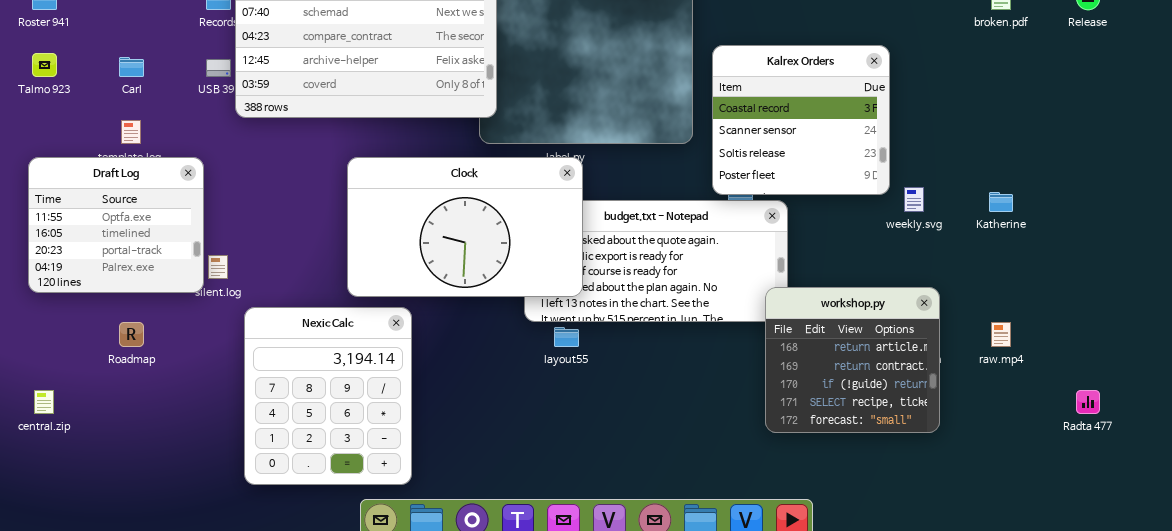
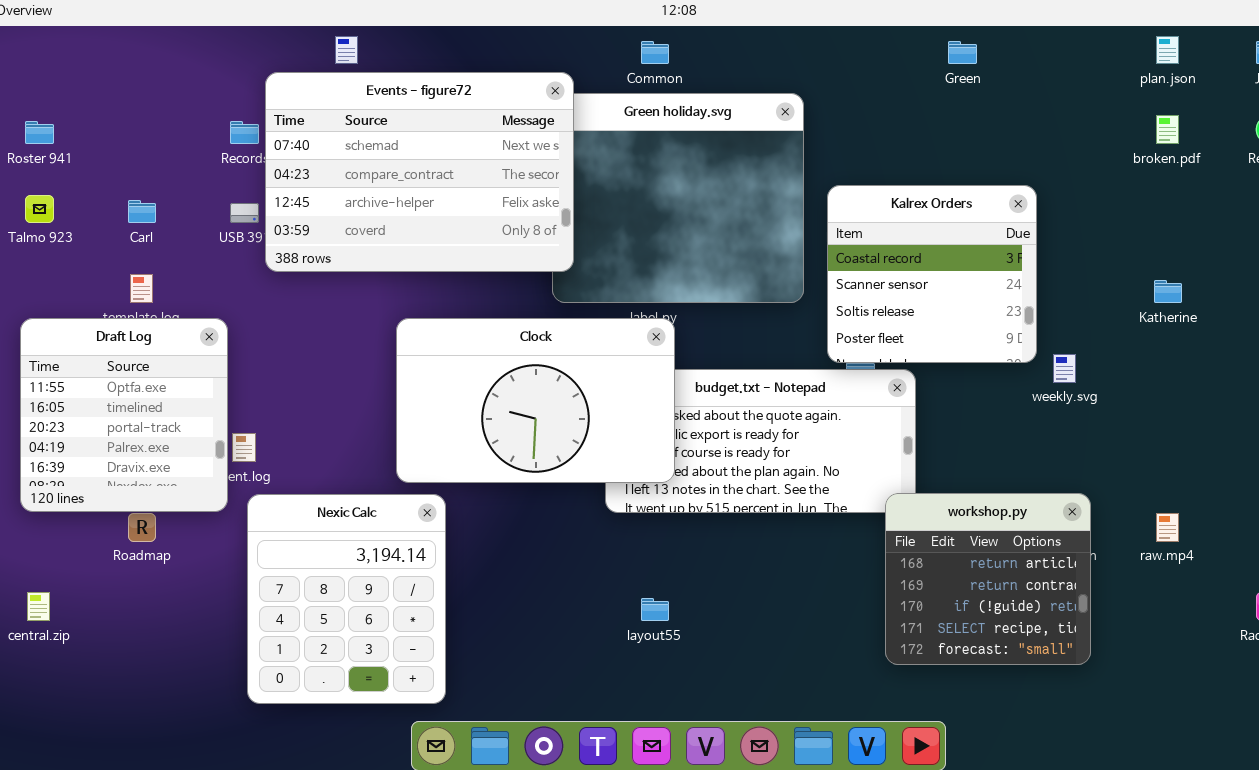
Draft Log: [28,157,204,293] -> [20,318,228,512], resized
Katherine: [989,192,1013,212] -> [1154,280,1182,303], moved
workshop.py: [765,287,940,433] -> [885,493,1091,665], moved
Nexic Calc: [244,307,412,485] -> [247,494,446,704], moved
layout55: [554,327,579,347] -> [641,598,669,621], moved

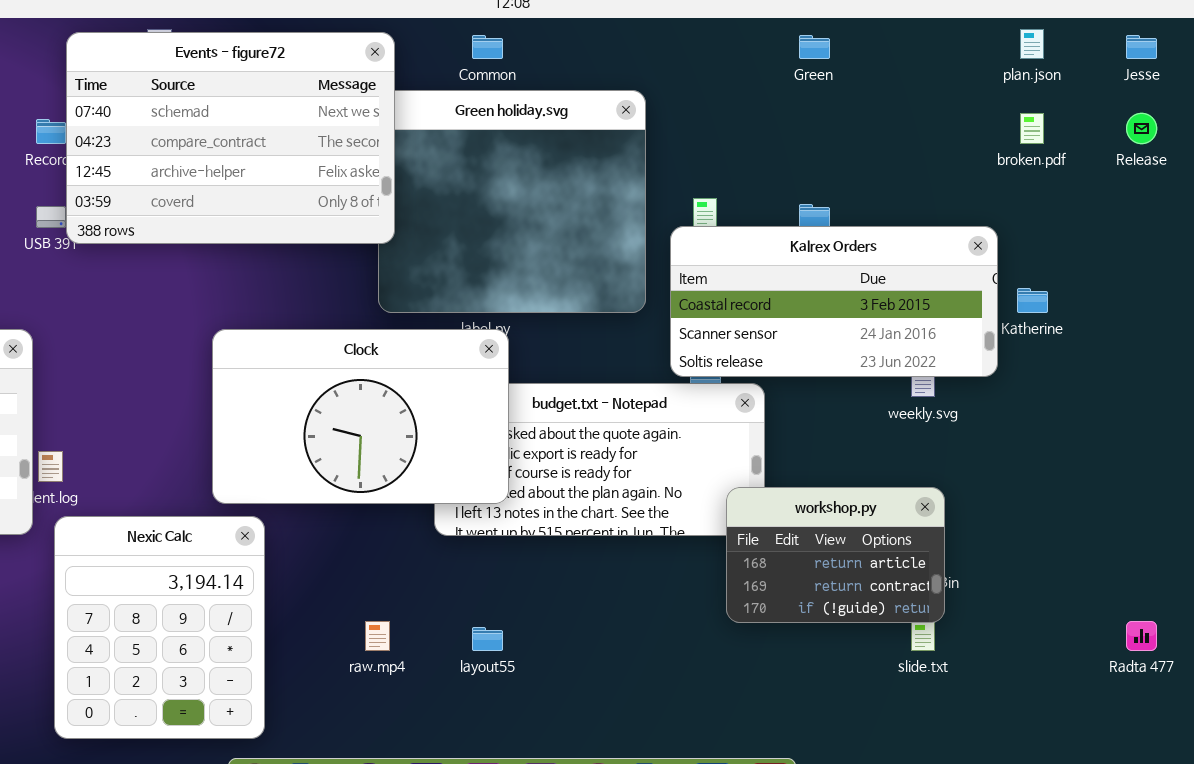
Events - figure72: [265,72,574,272] -> [66,32,395,244], moved
Kalrex Orders: [827,185,1037,363] -> [670,226,998,377], resized
workshop.py: [885,493,1091,665] -> [726,487,945,623], moved, resized
raw.mp4: [1156,513,1179,542] -> [365,621,390,651], moved

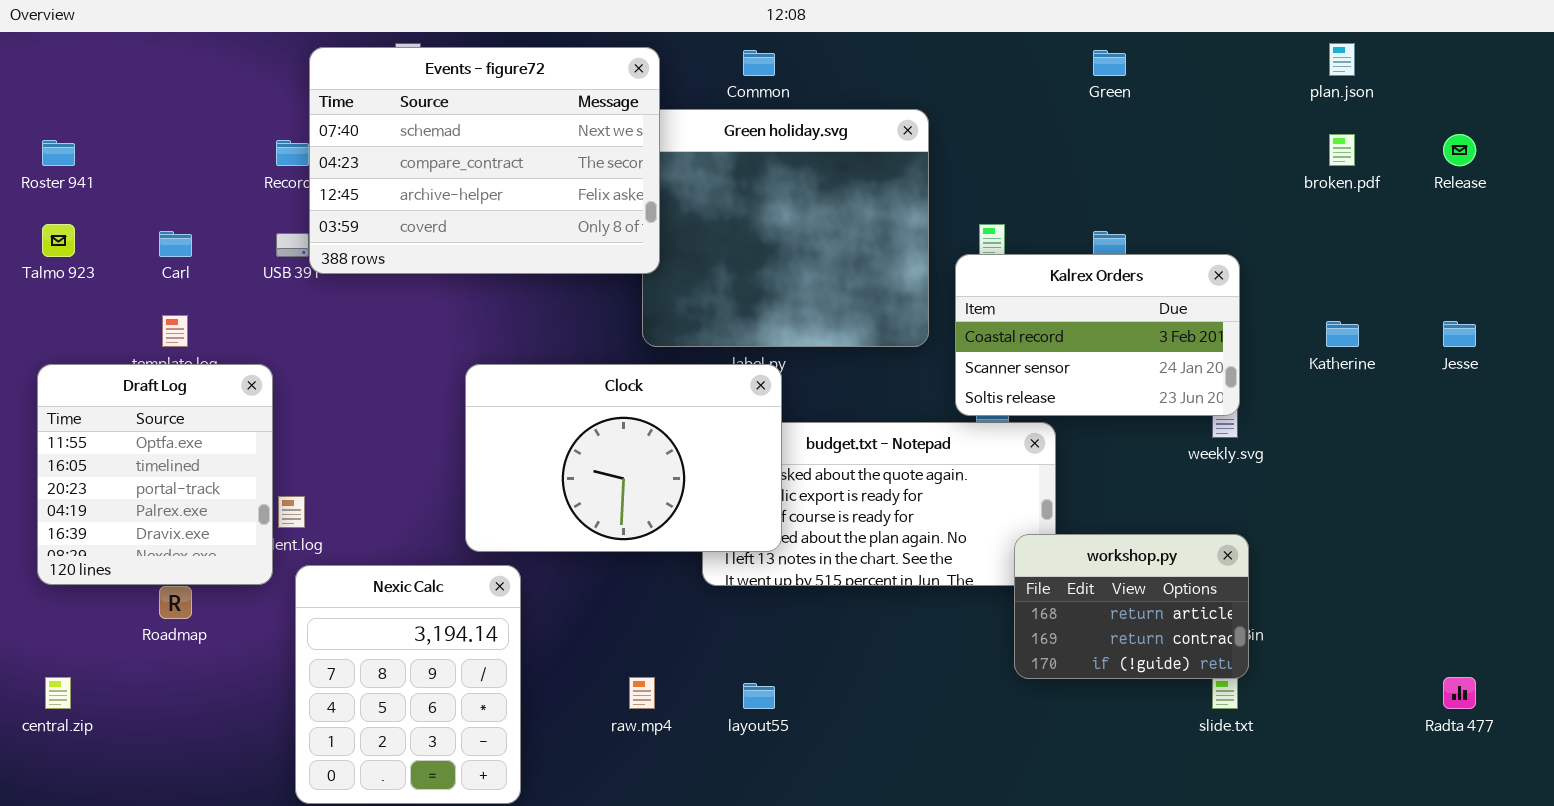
Jesse: [1126,35,1157,59] -> [1443,321,1476,347], moved
Kalrex Orders: [670,226,998,377] -> [955,254,1240,416], resized

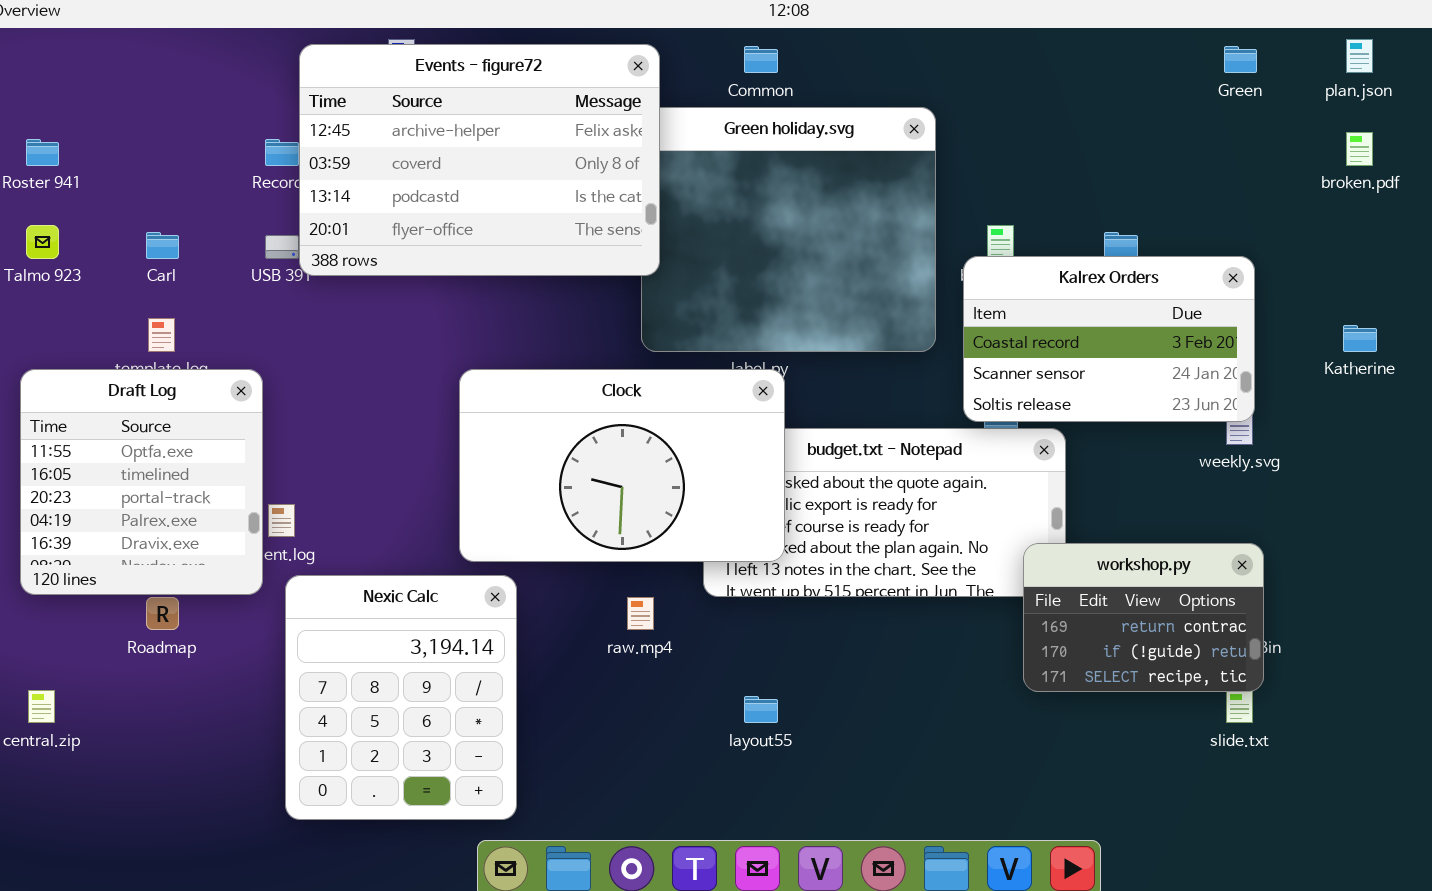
Events - figure72: [309,47,660,274] -> [299,44,660,276], scrolled down 2 rows
Green: [1093,50,1126,76] -> [1224,46,1257,73], moved
workshop.py: [1014,534,1249,679] -> [1023,543,1264,692], scrolled down 1 row
raw.mp4: [629,677,655,709] -> [627,597,654,630], moved

